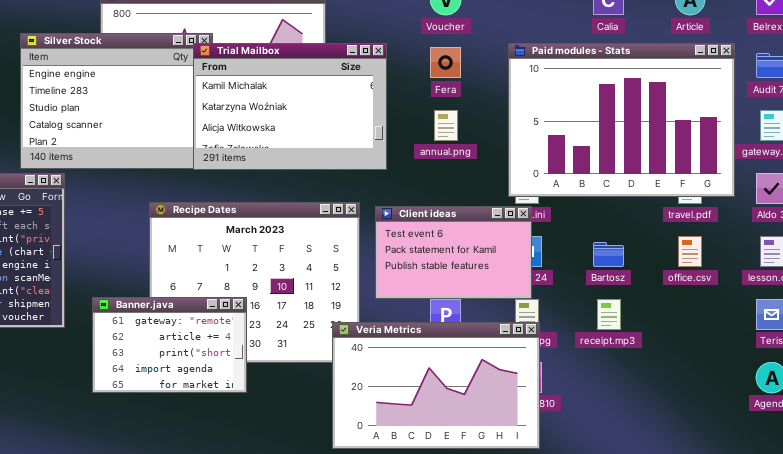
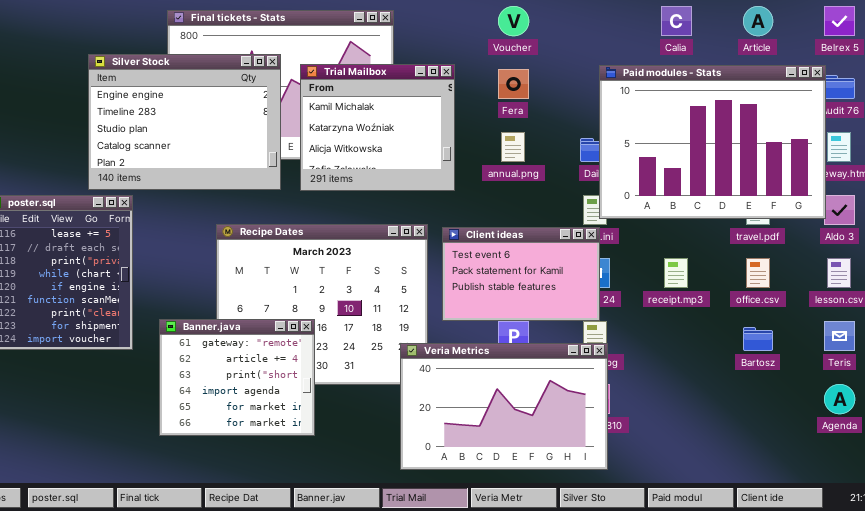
Trial Mailbox: [193,43,387,170] -> [300,64,455,191], resized
Paid modules - Stats: [508,43,735,197] -> [599,65,826,219], moved
Bartosz: [593,242,624,267] -> [743,327,773,351], moved
Banner.java: [92,297,247,393] -> [159,319,315,436], resized
receipt.mp3: [597,299,621,330] -> [664,258,688,288], moved

